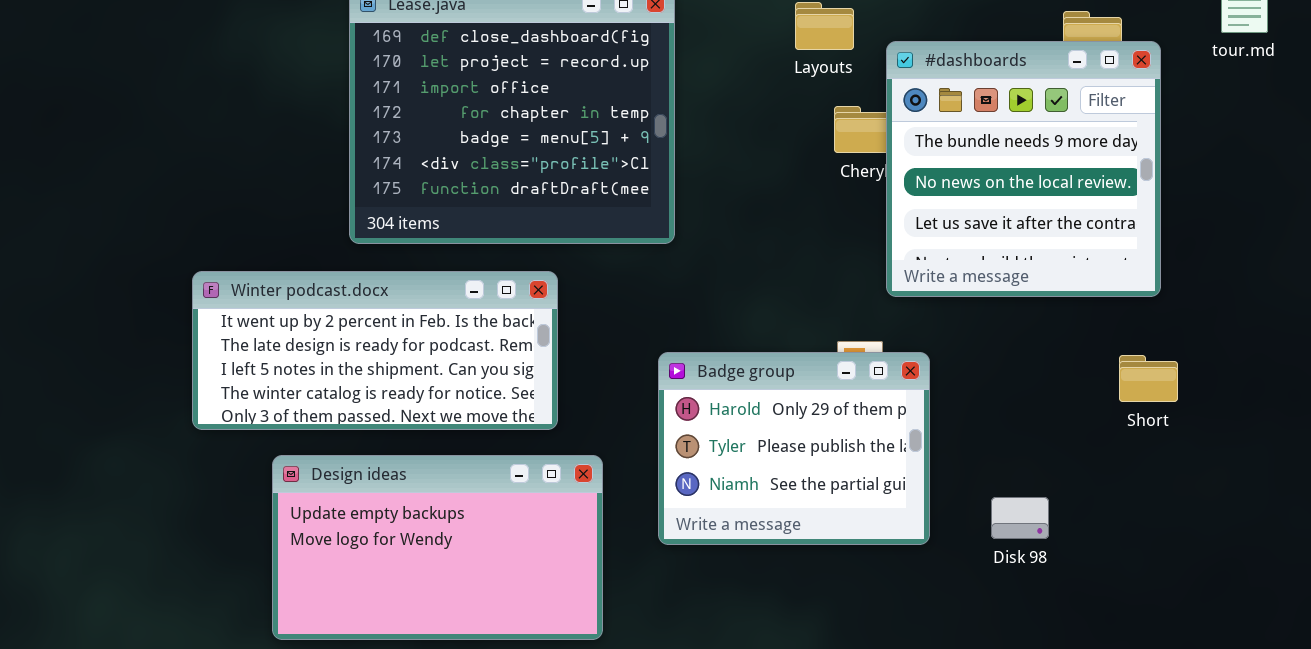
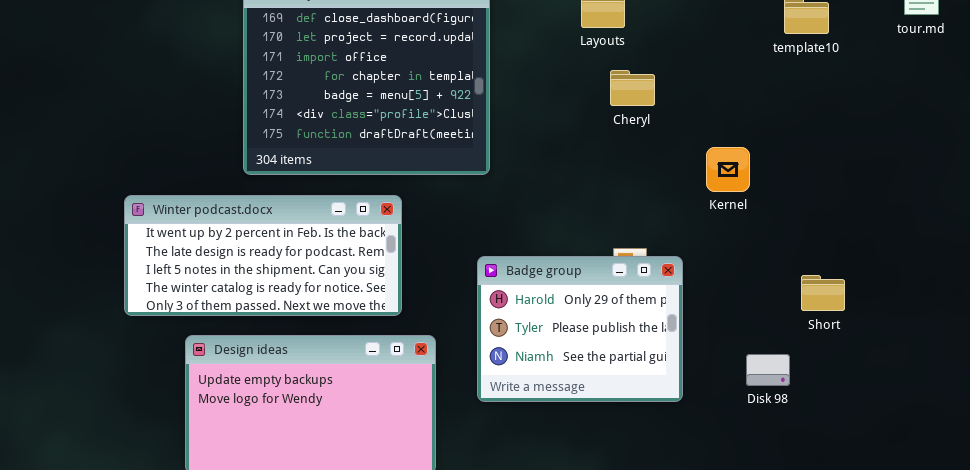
#dashboards: [886,41,1161,297] -> none, closed
Short: [1119,355,1178,402] -> [801,275,845,311], moved
Disk 98: [991,497,1049,539] -> [746,354,790,386], moved

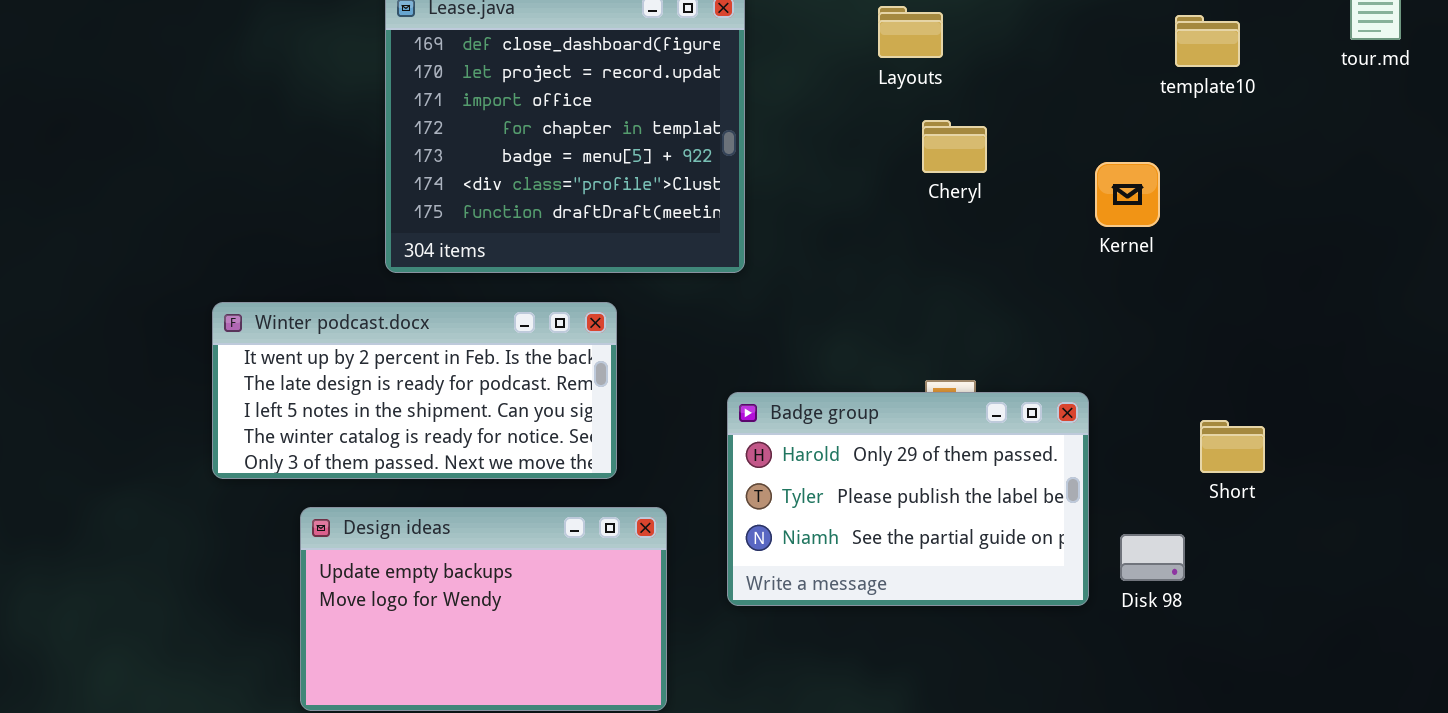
Kernel: [706,147,750,192] -> [1095,162,1160,227], moved
Badge group: [477,256,683,402] -> [727,392,1089,606], resized

